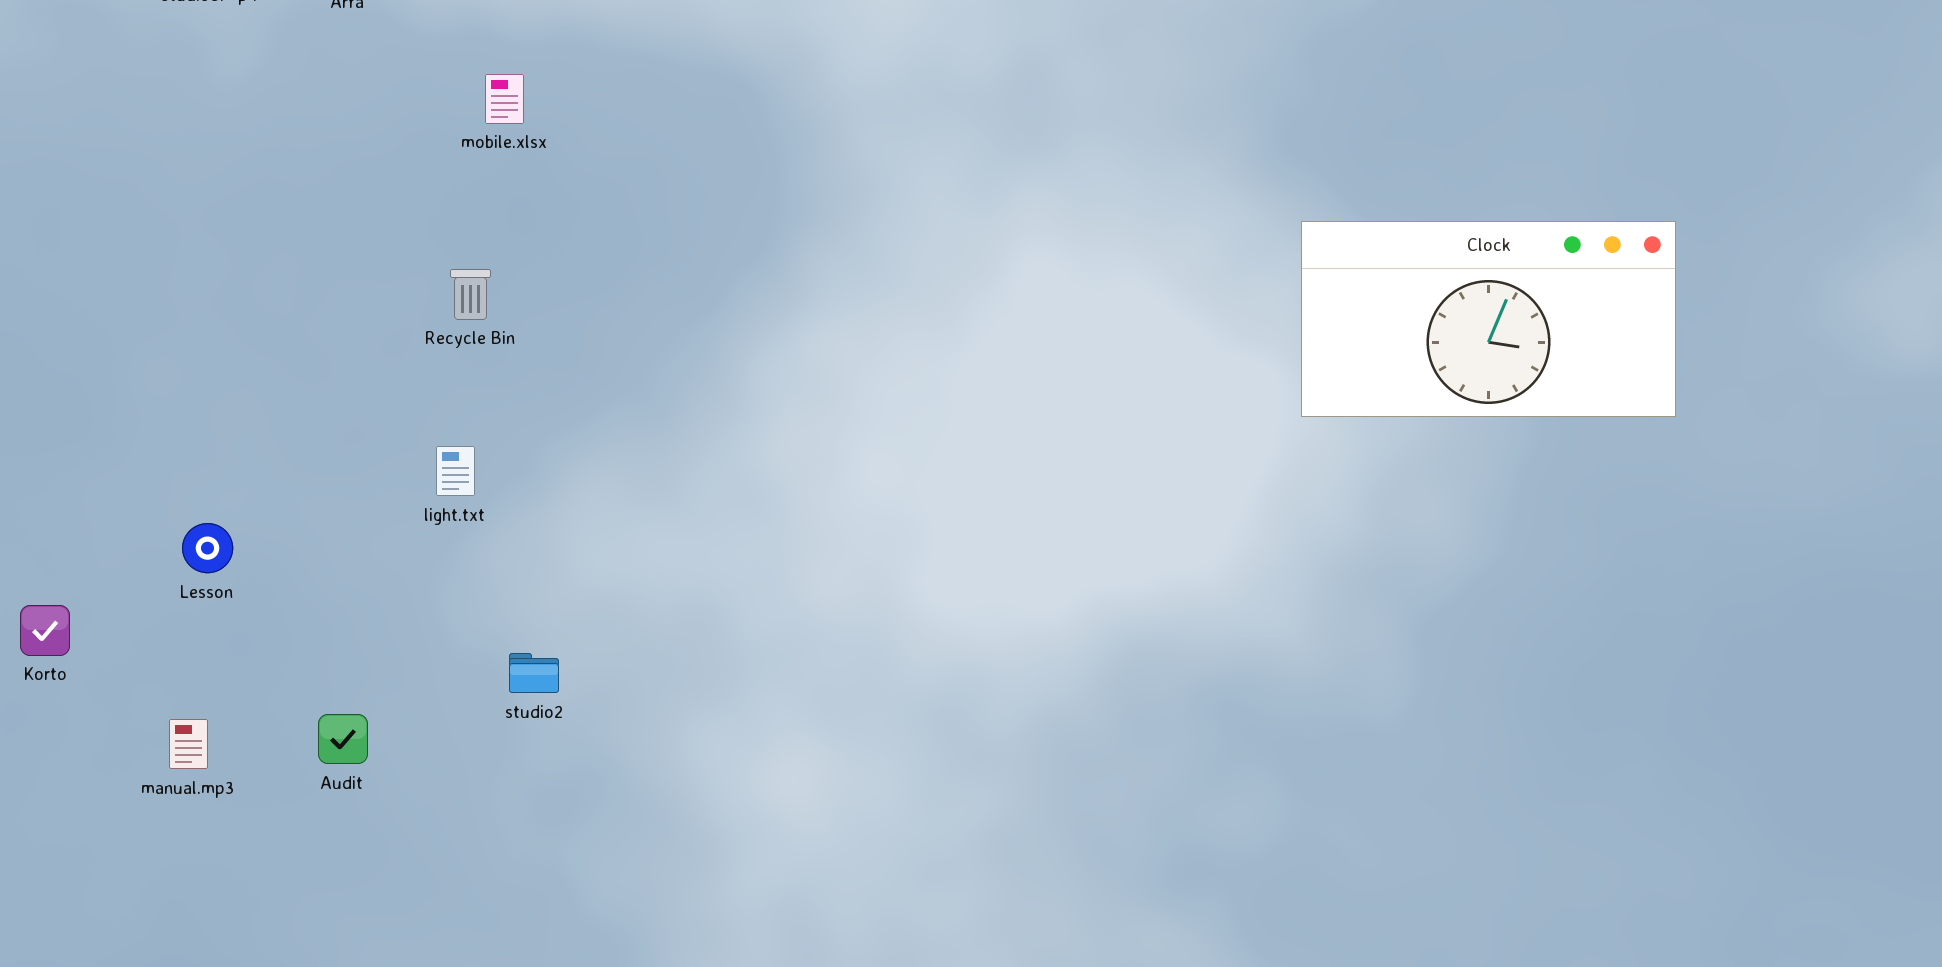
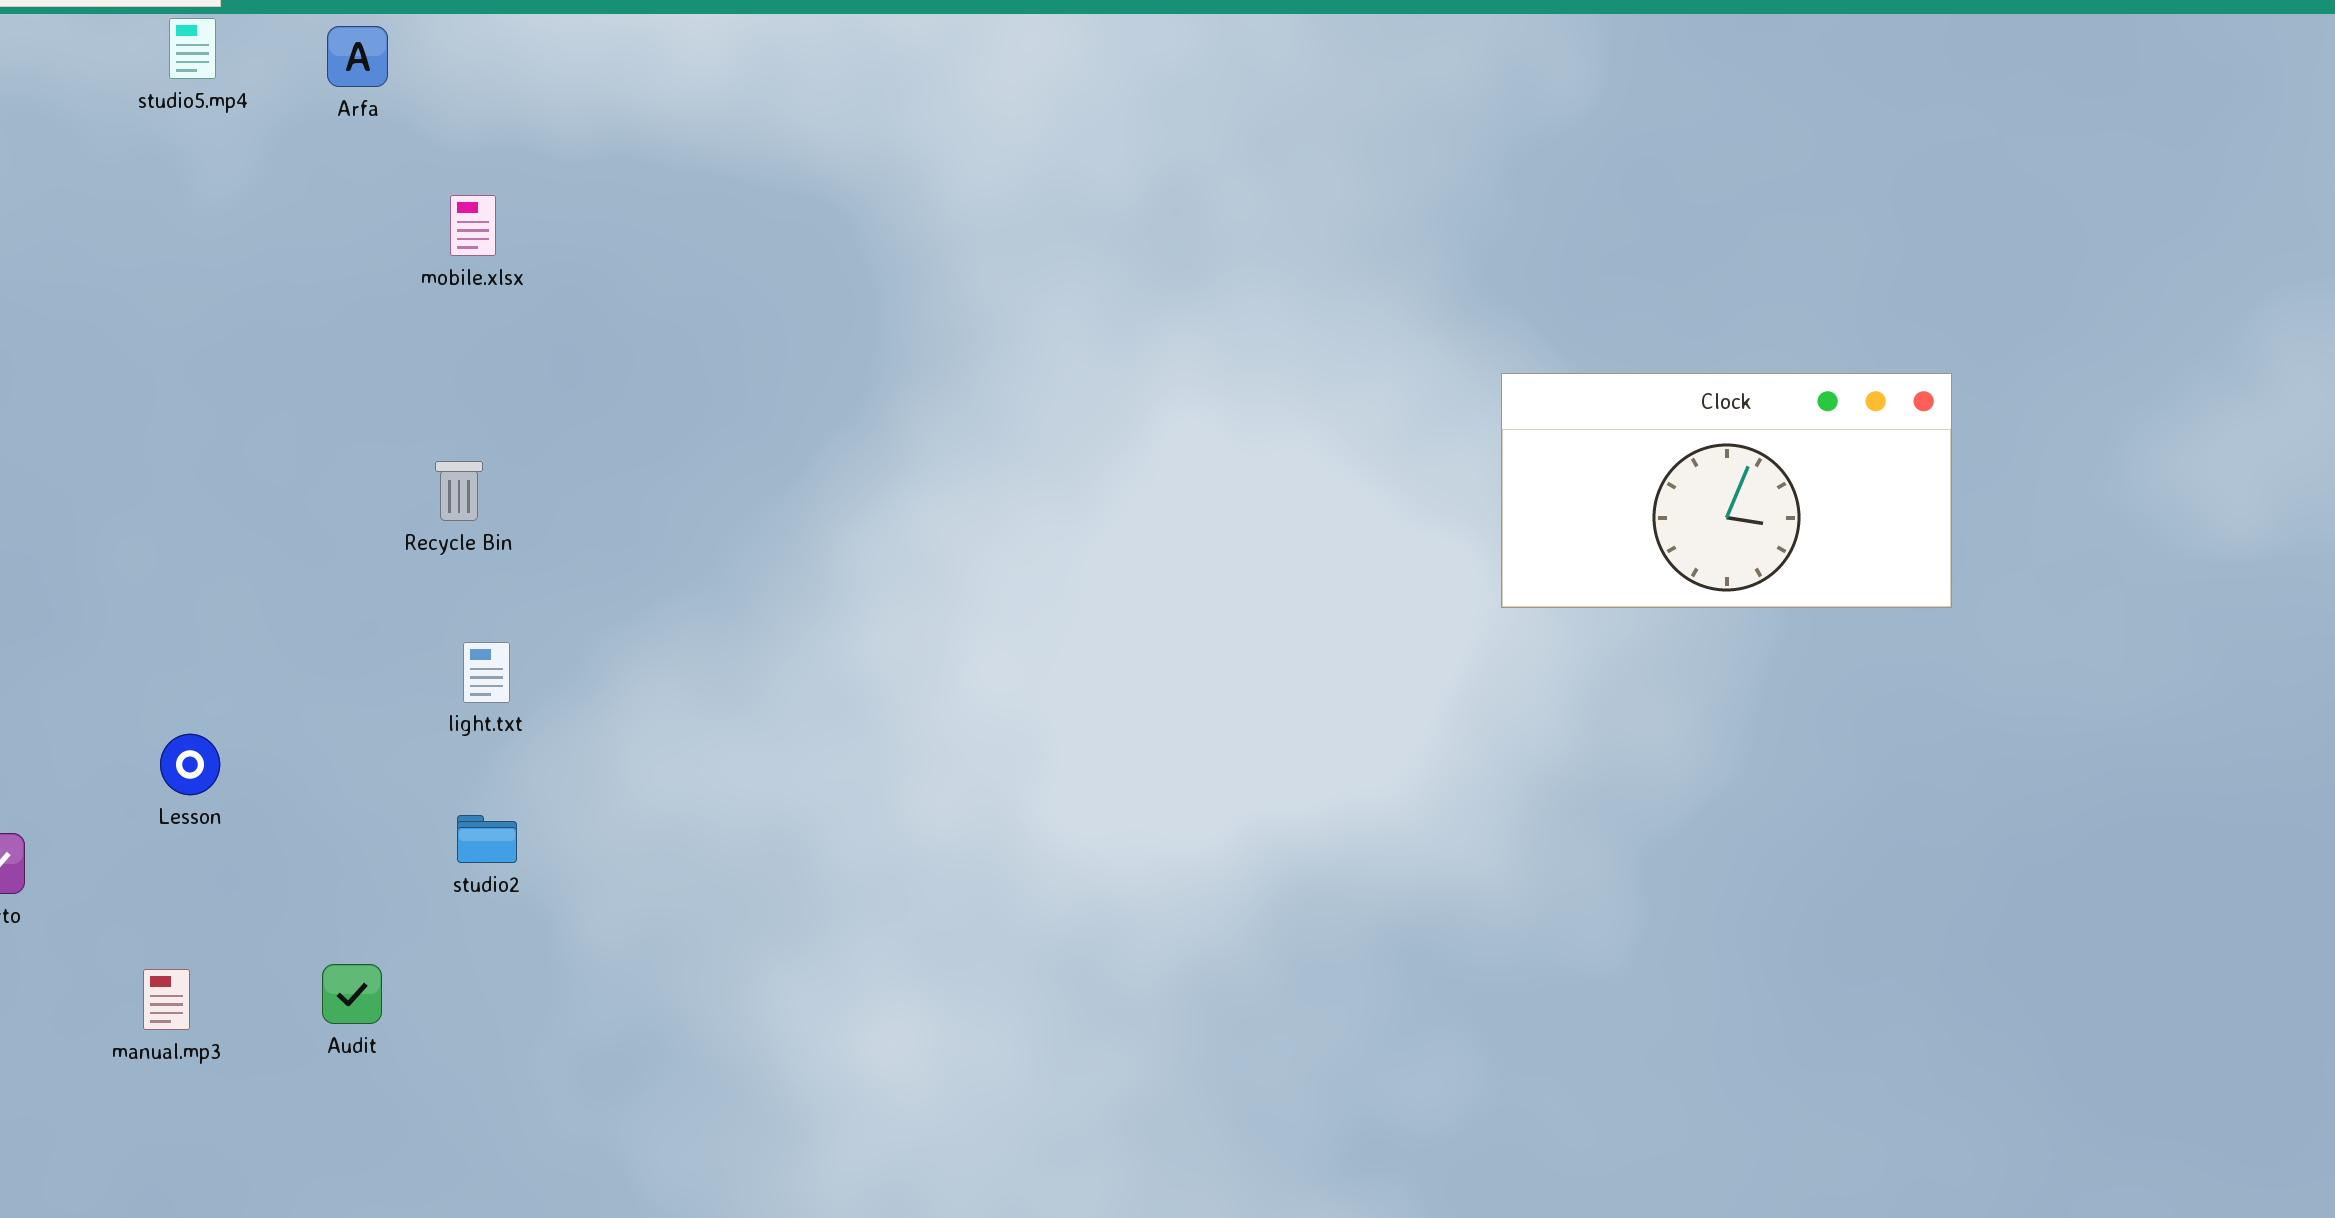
mobile.xlsx: [485,74,524,124] -> [450,195,496,256], moved
Recycle Bin: [450,269,491,320] -> [435,461,483,521], moved
studio2: [509,653,559,693] -> [457,815,517,863], moved

